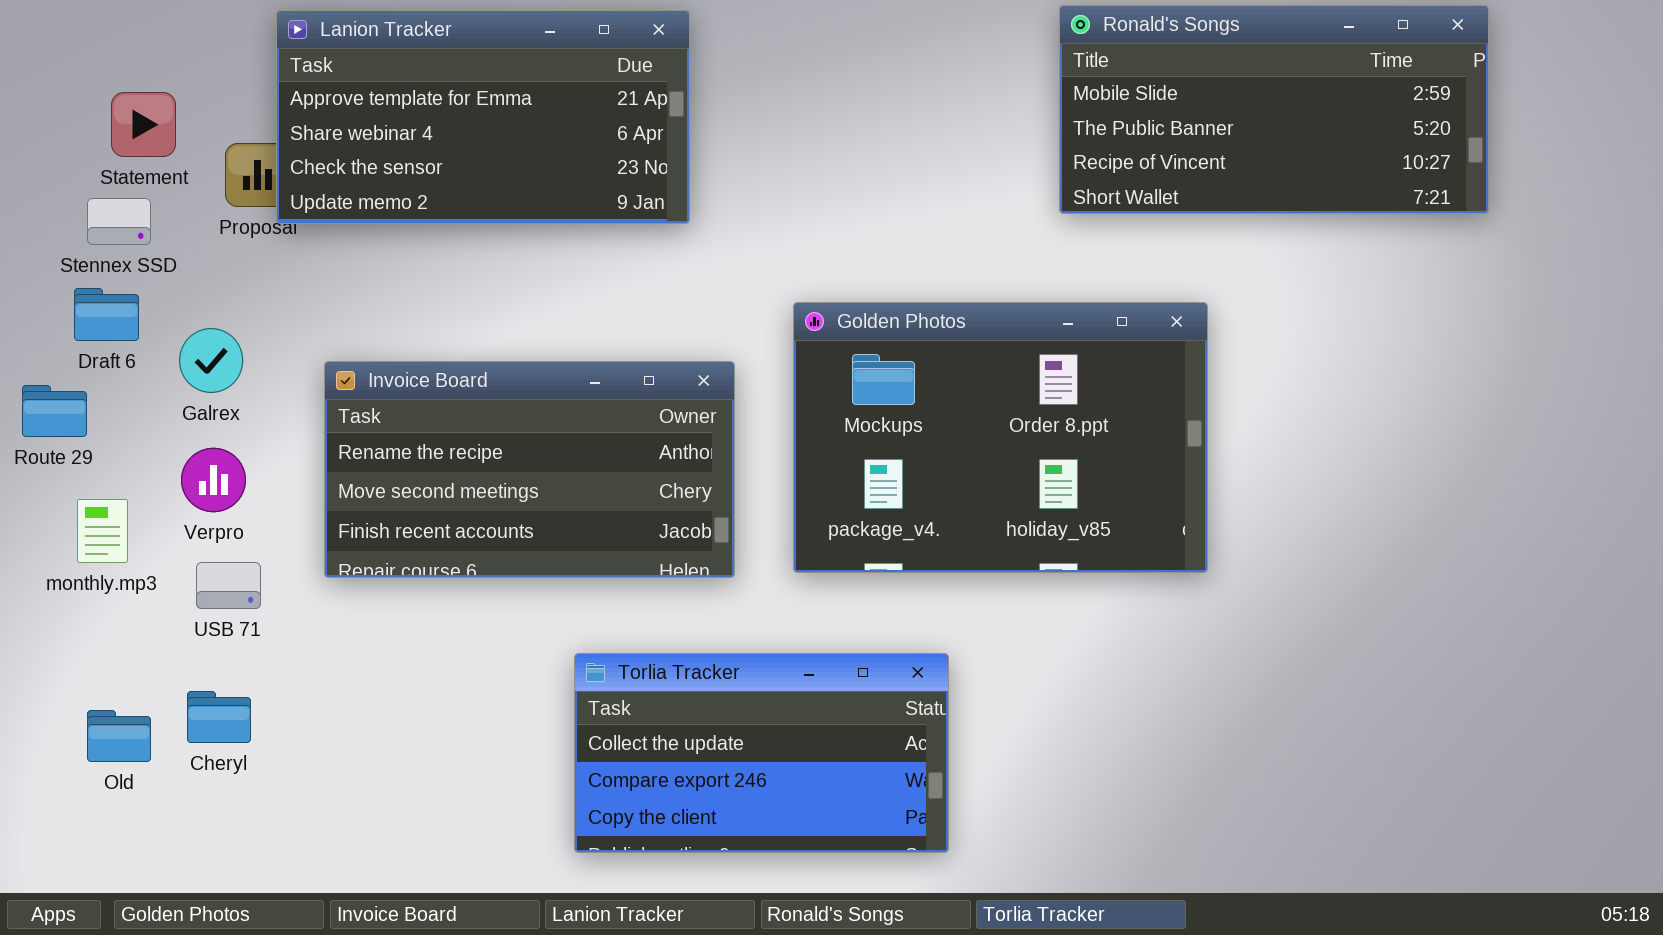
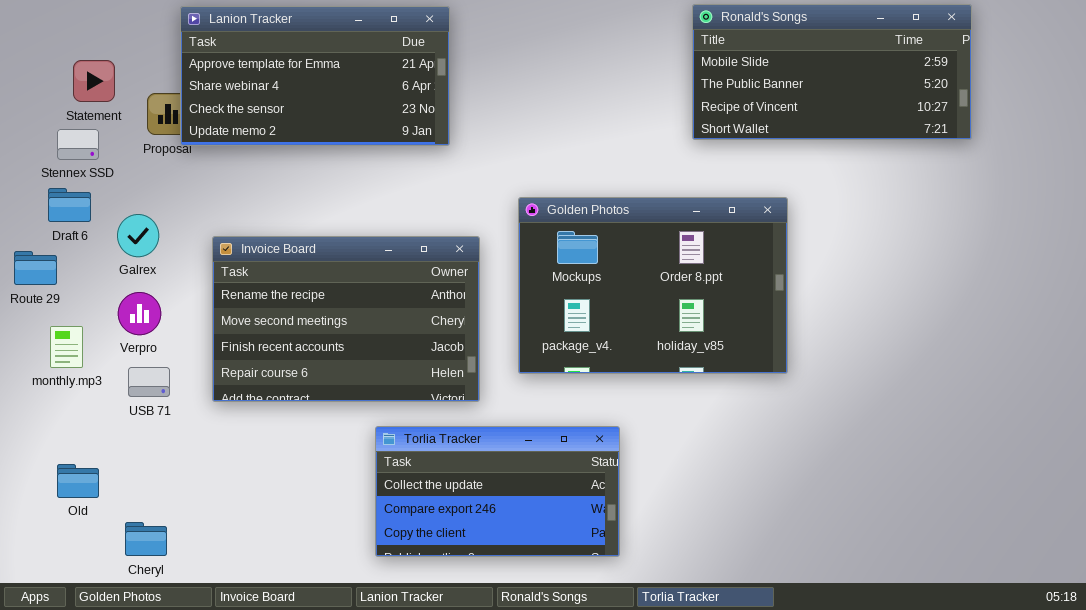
Invoice Board: [324,361,735,578] -> [212,236,480,402], resized
Cheryl: [187,691,251,743] -> [125,522,167,556], moved

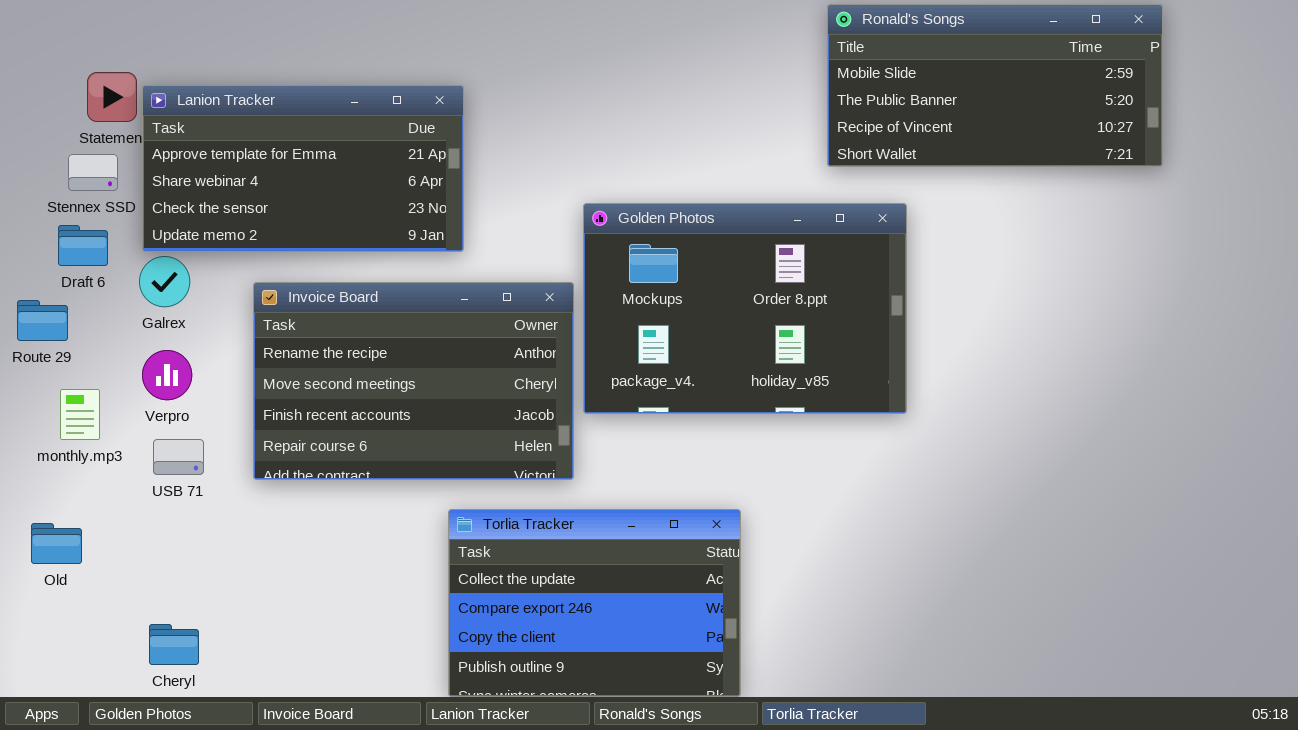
Lanion Tracker: [180,6,450,146] -> [142,85,464,252], moved
Golden Photos: [518,197,788,374] -> [583,203,907,414], moved
Torlia Tracker: [375,426,620,557] -> [448,509,741,697], resized
Old: [57,464,99,498] -> [31,523,82,564], moved

